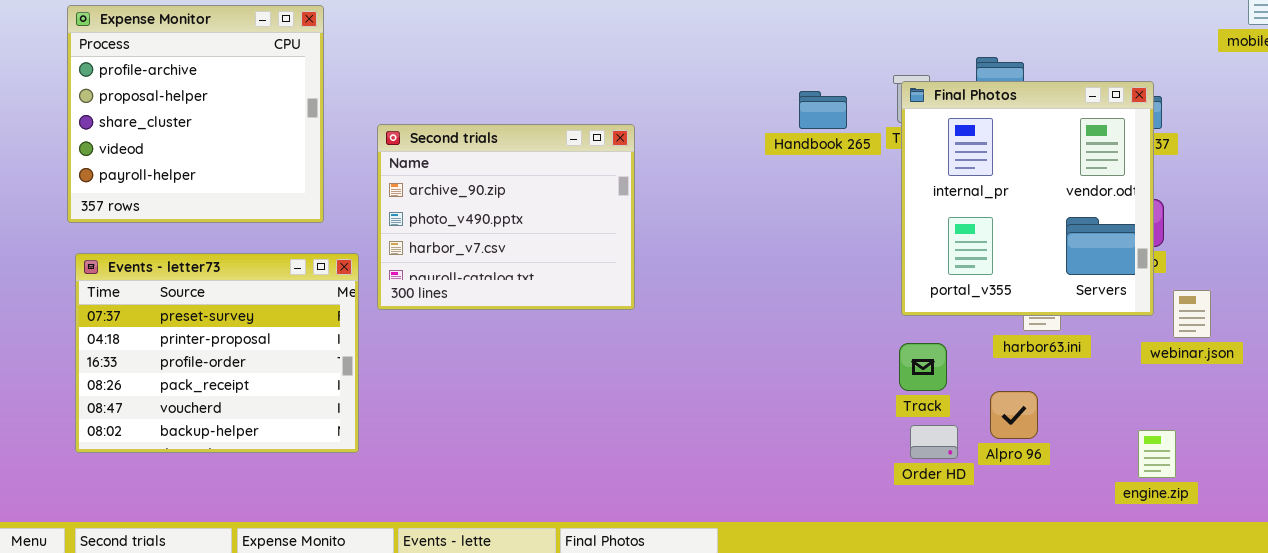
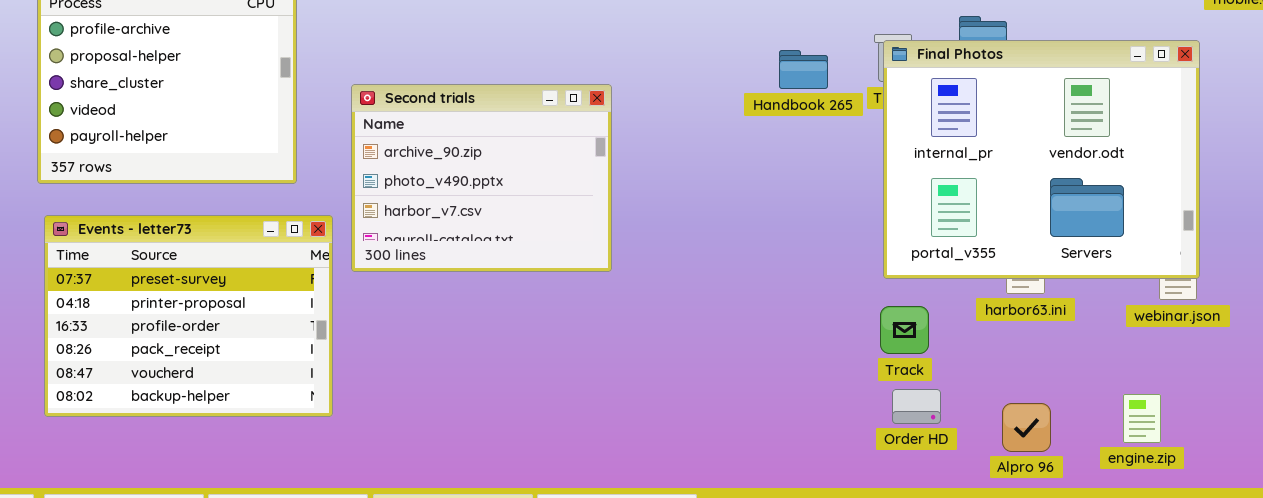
Final Photos: [901,81,1154,316] -> [883,40,1200,279], resized
Alpro 96: [990,391,1038,439] -> [1002,403,1051,452], moved

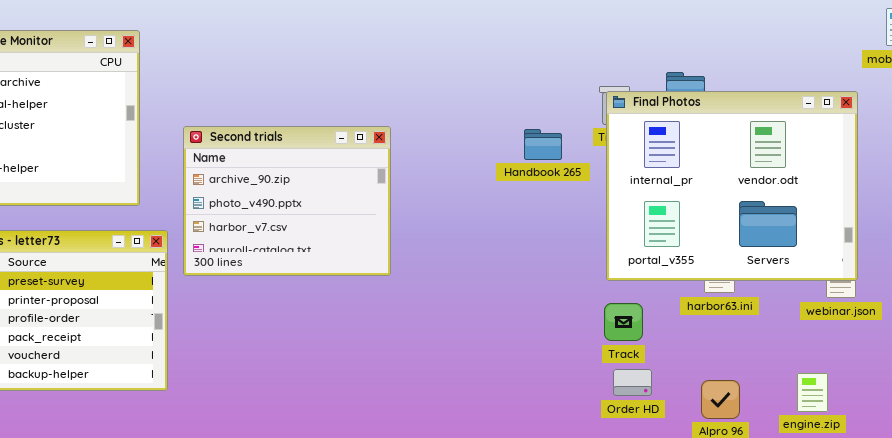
Handbook 265: [779,50,828,89] -> [524,129,562,160], moved

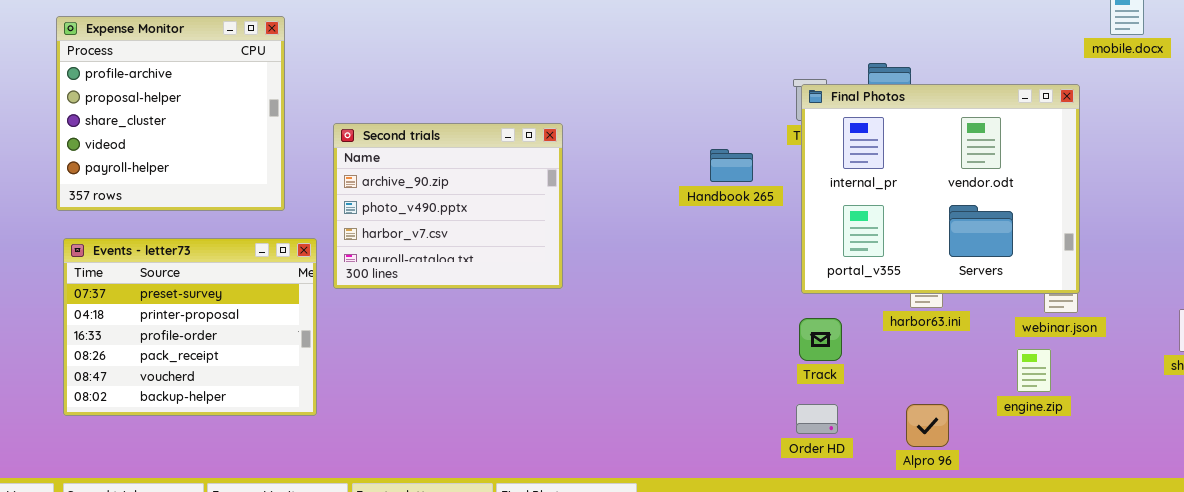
Handbook 265: [524,129,562,160] -> [710,149,753,182], moved
Order HD: [613,369,652,396] -> [796,404,838,434], moved
engine.zip: [797,373,828,412] -> [1017,349,1051,392], moved

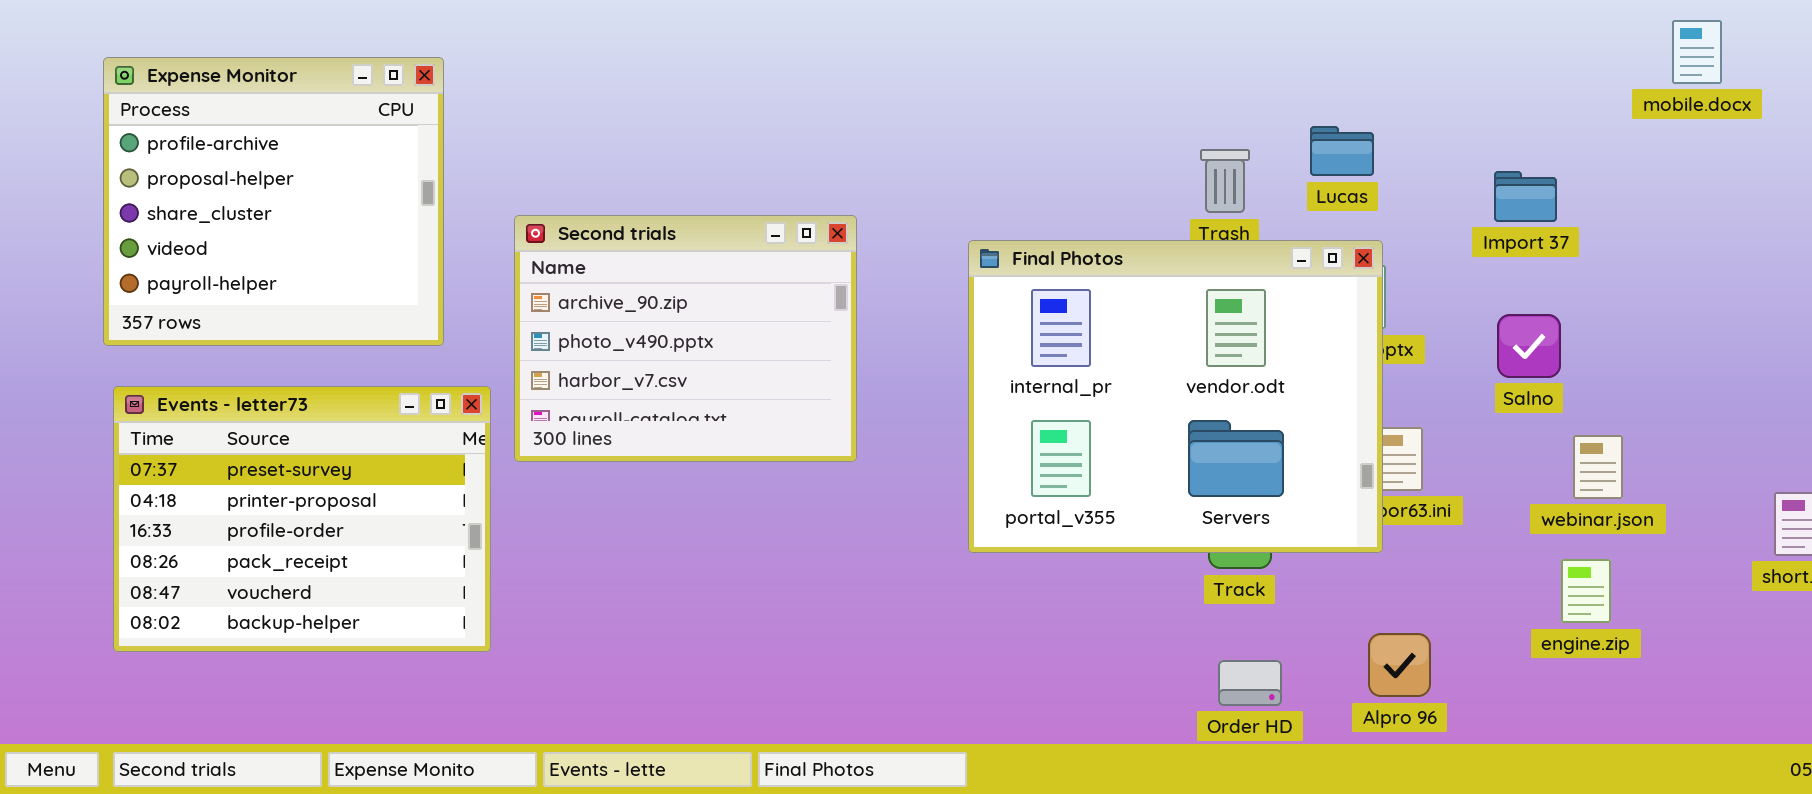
Final Photos: [801,84,1080,294] -> [968,240,1383,553], moved
engine.zip: [1017,349,1051,392] -> [1561,559,1611,623], moved
Order HD: [796,404,838,434] -> [1218,660,1282,706], moved

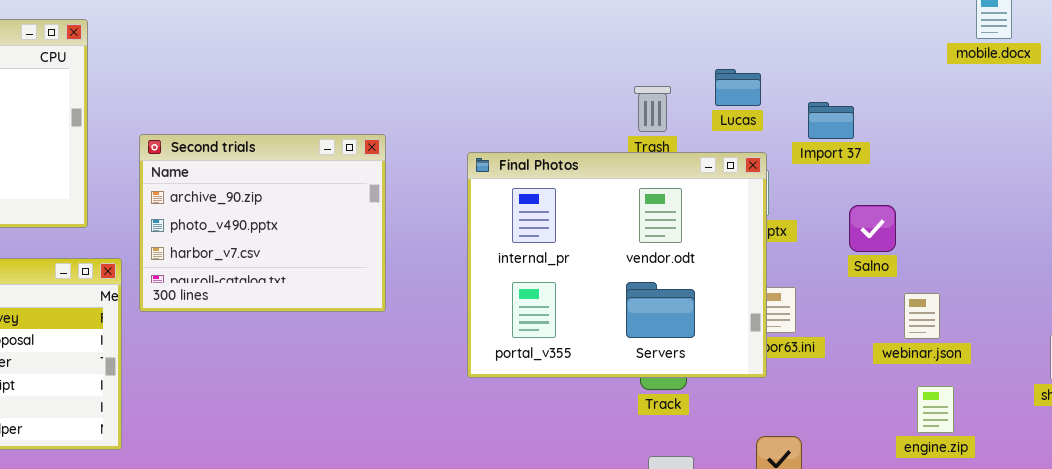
Import 37: [1494,171,1557,222] -> [808,102,854,139], moved
engine.zip: [1561,559,1611,623] -> [917,386,954,433], moved

